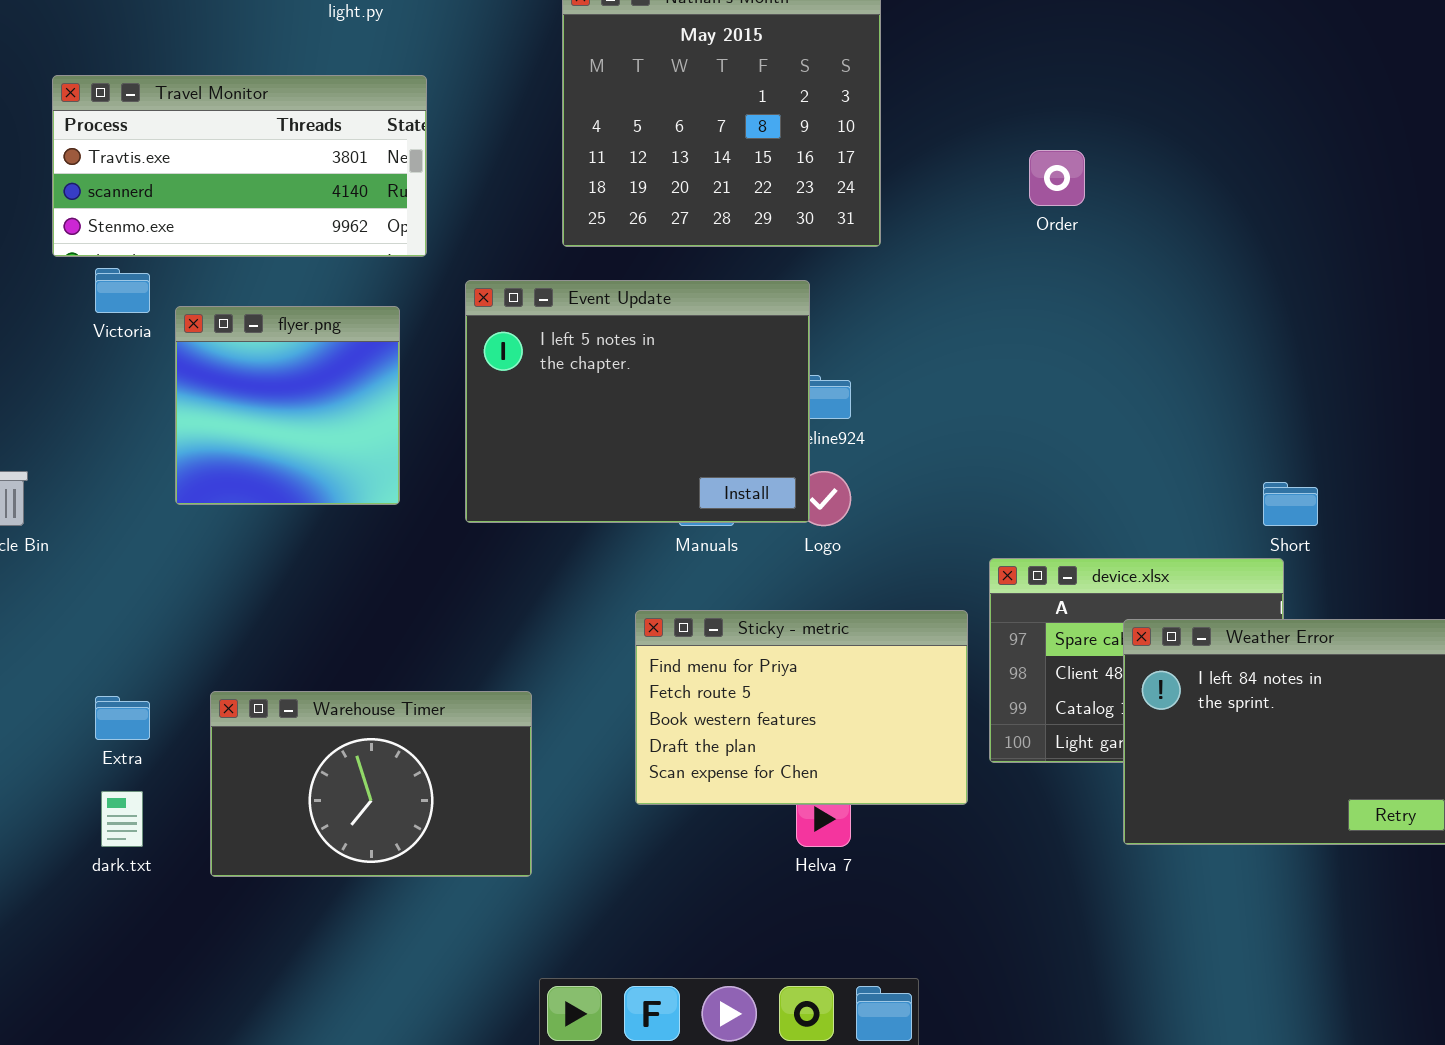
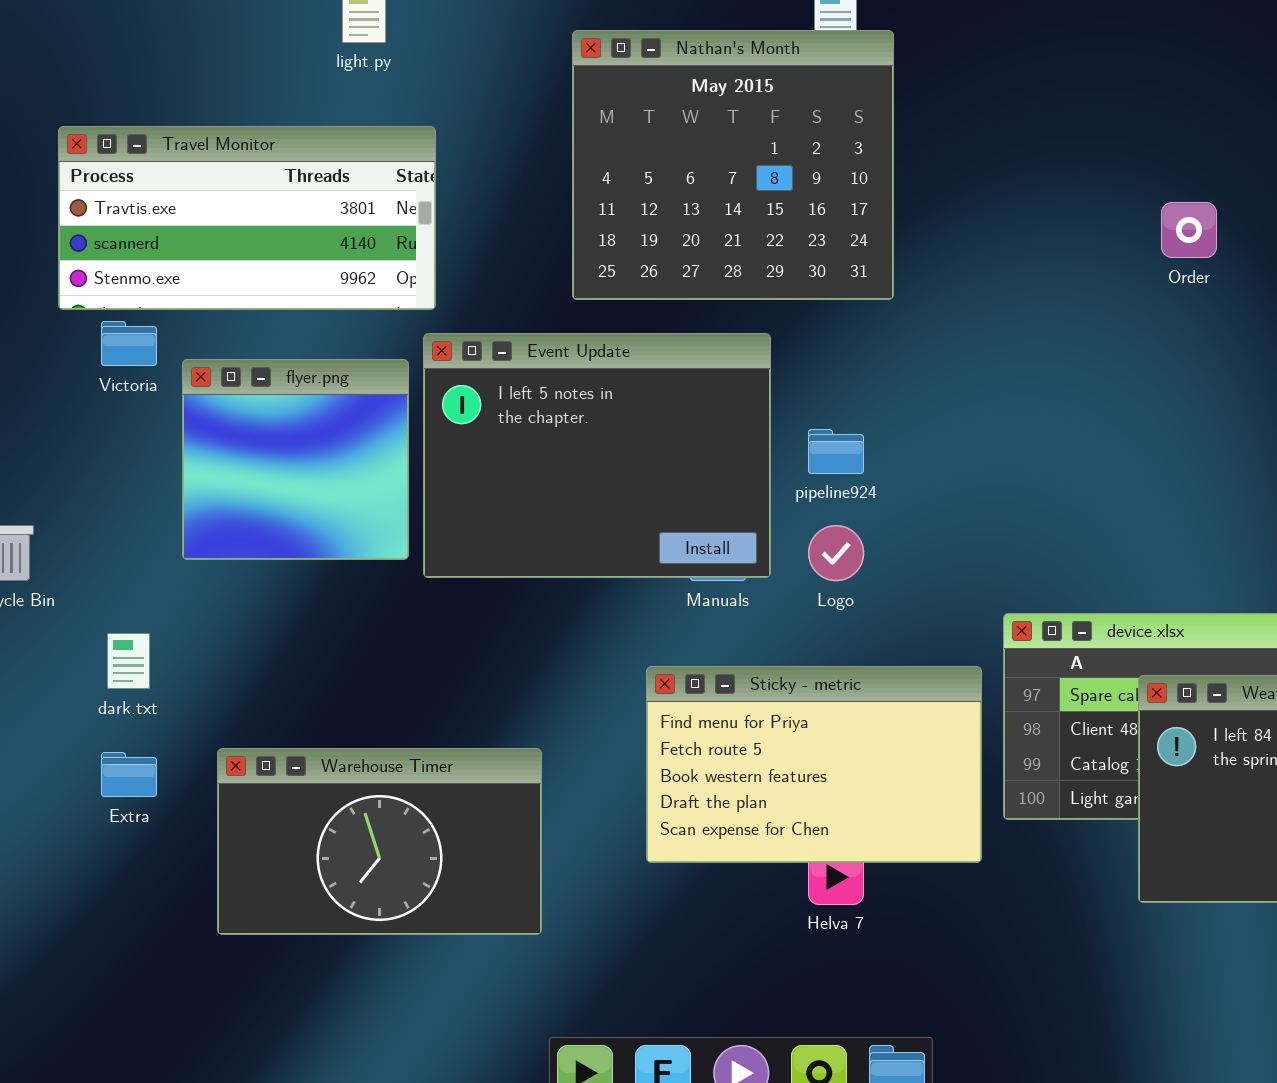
Order: [1029,150,1085,206] -> [1161,202,1217,258], moved
Event Update: [465,280,810,523] -> [423,333,771,578], moved
dark.txt: [101,791,143,847] -> [107,633,150,689], moved

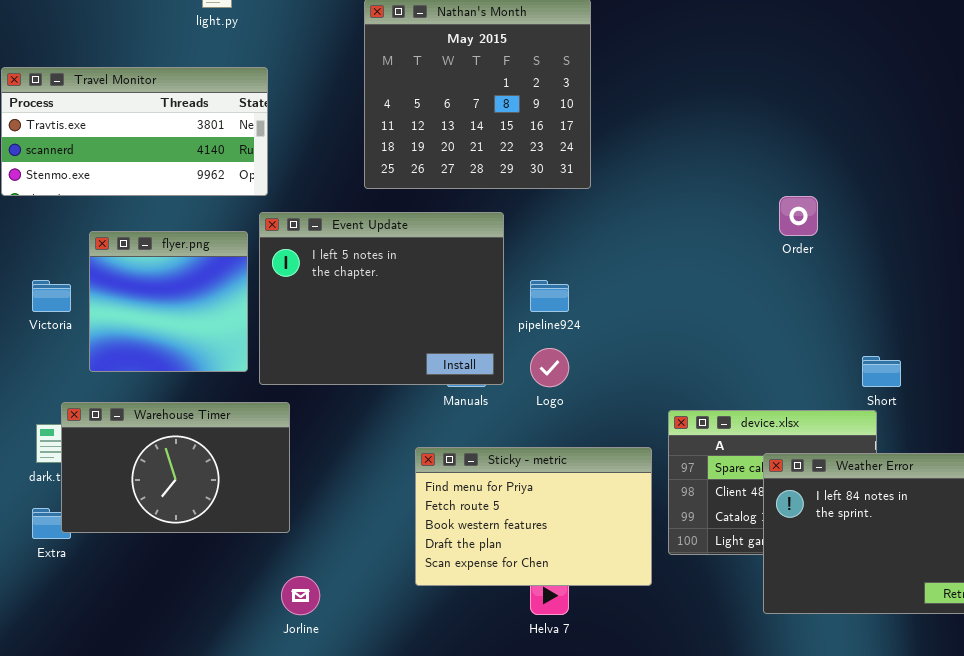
Order: [1161,202,1217,258] -> [779,196,818,236], moved
Victoria: [101,321,157,366] -> [32,280,71,312], moved
Warehouse Timer: [217,748,542,935] -> [61,402,290,533], moved

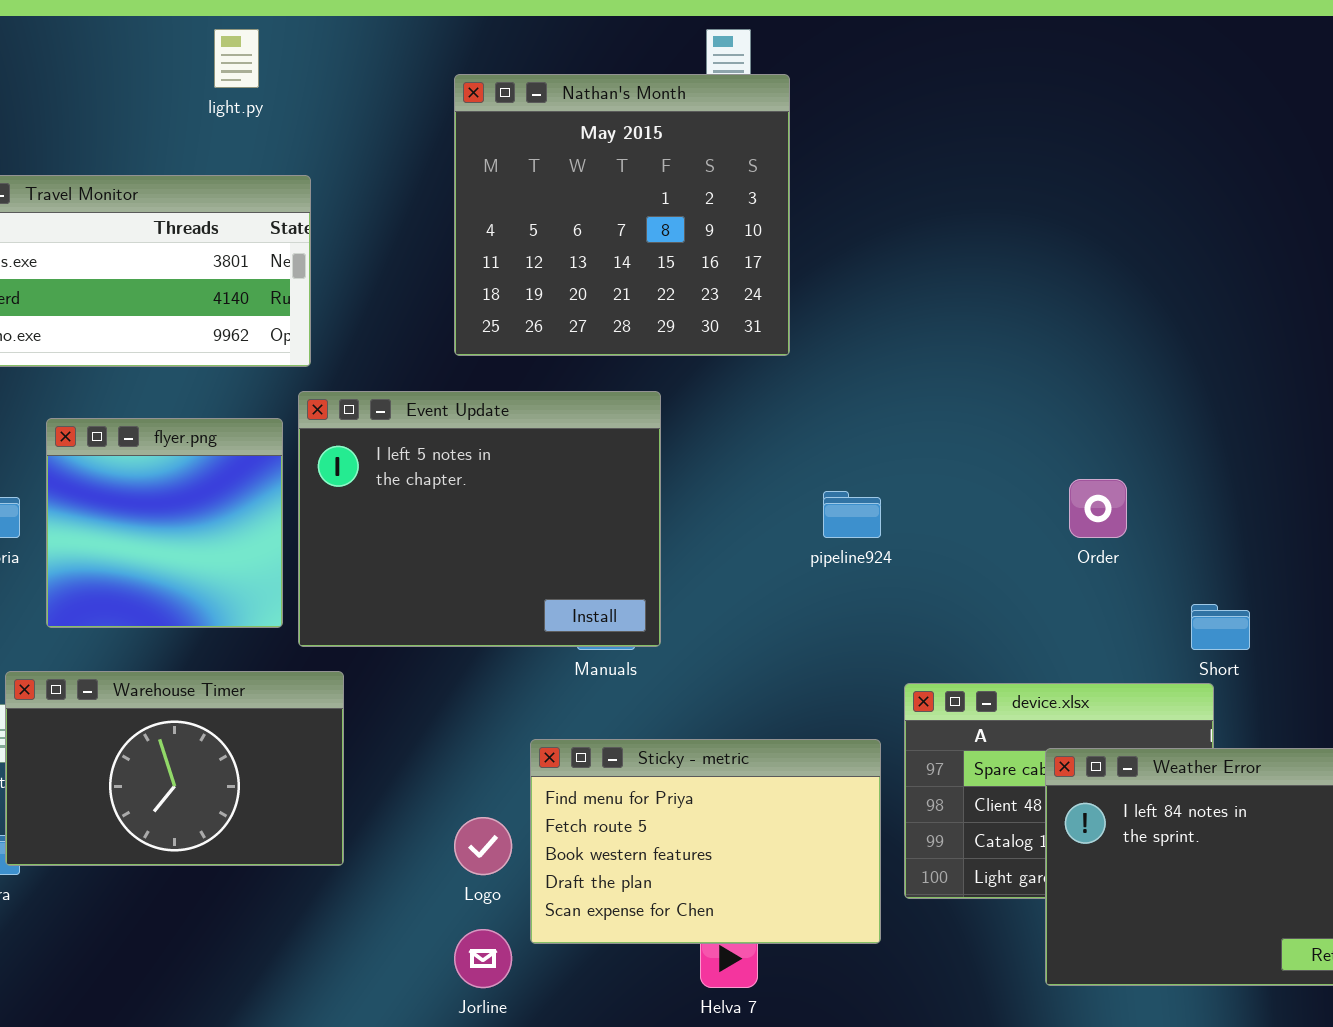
Order: [779,196,818,236] -> [1069,479,1127,538], moved
pipeline924: [530,280,569,312] -> [823,491,881,538], moved
Logo: [530,348,569,387] -> [454,817,512,875], moved
Jorline: [281,576,320,615] -> [454,929,512,988], moved

